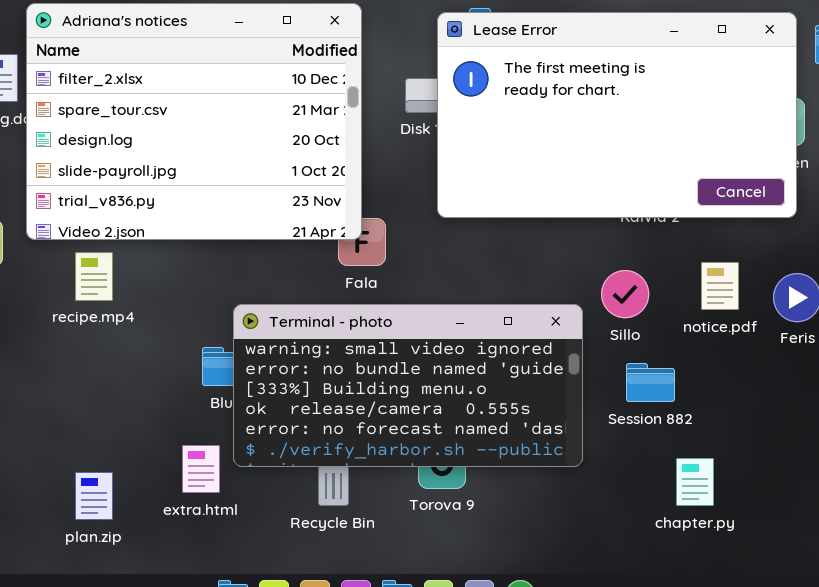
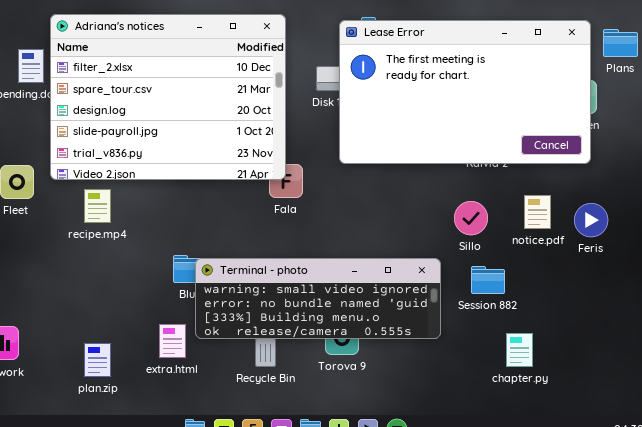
Terminal - photo: [233,304,583,467] -> [195,258,441,339], resized

